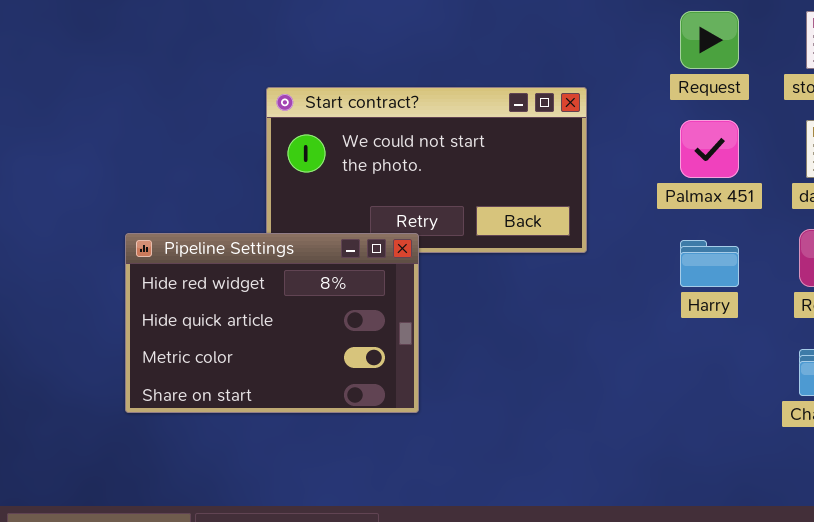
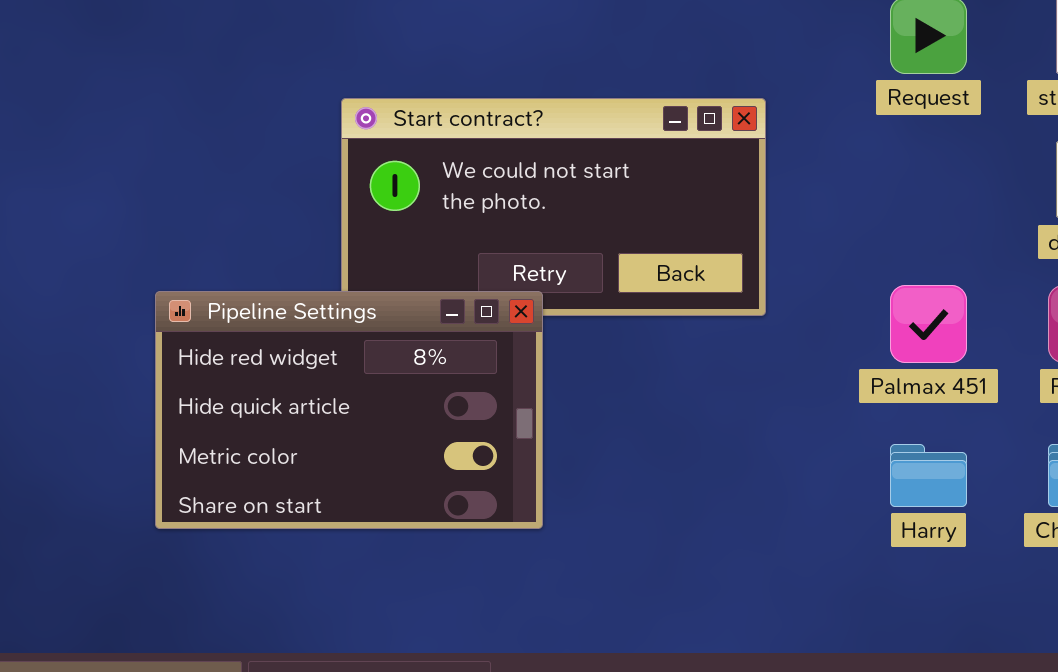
Palmax 451: [680,120,739,178] -> [890,285,967,363], moved
Harry: [680,240,739,287] -> [890,444,967,507], moved

